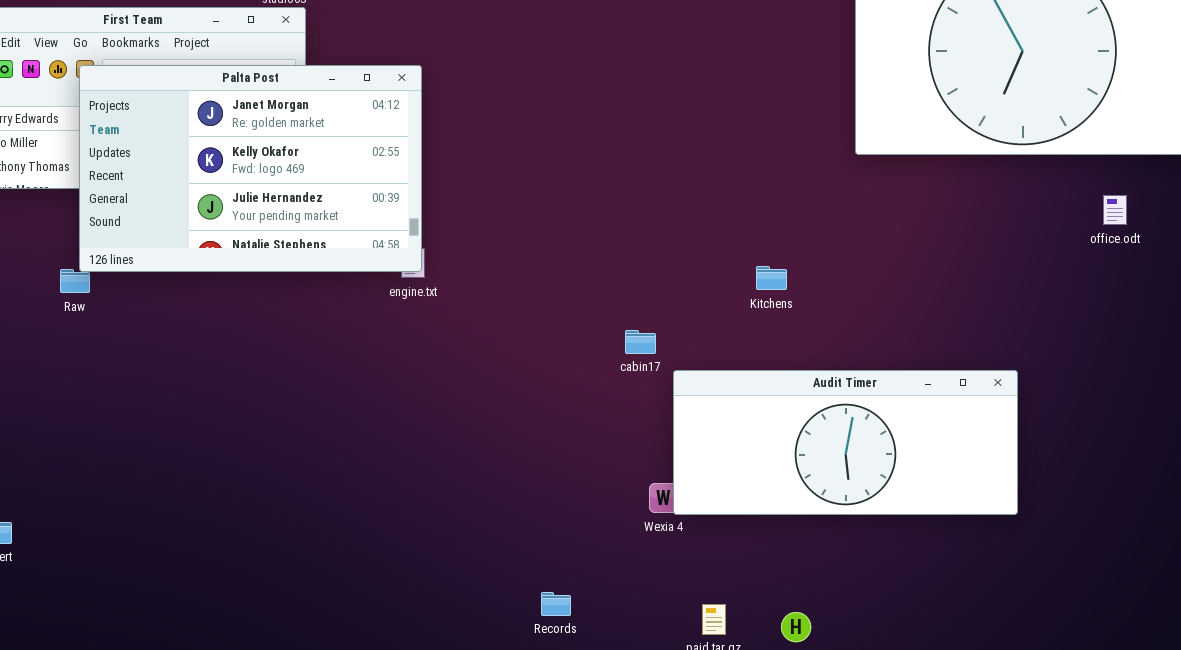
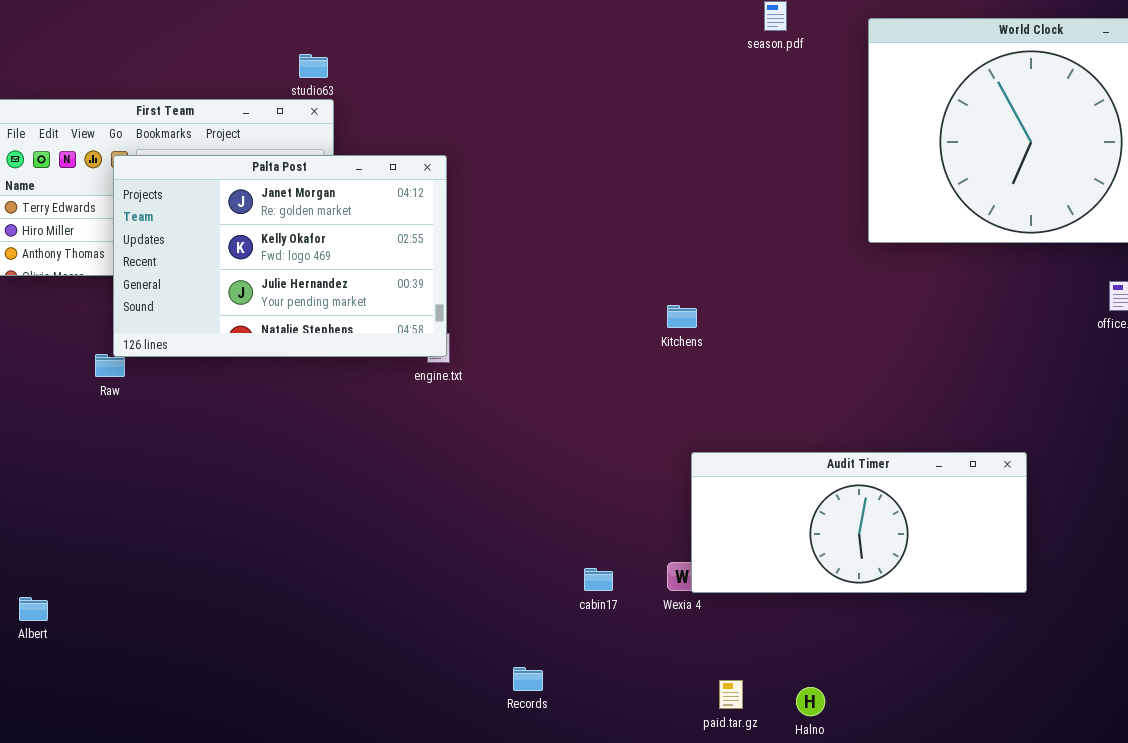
Kitchens: [756,266,787,290] -> [667,305,697,328], moved
cabin17: [625,330,656,354] -> [584,568,613,591], moved
Records: [541,592,571,616] -> [513,667,543,691], moved

